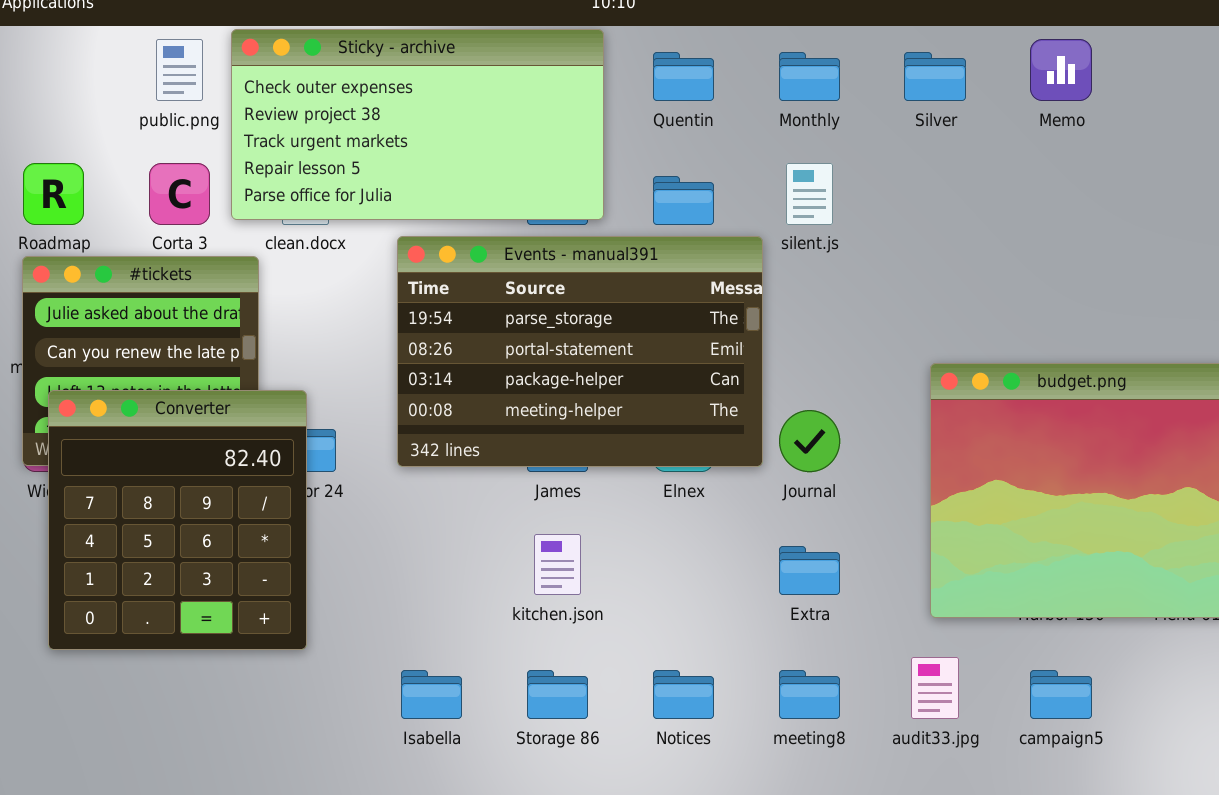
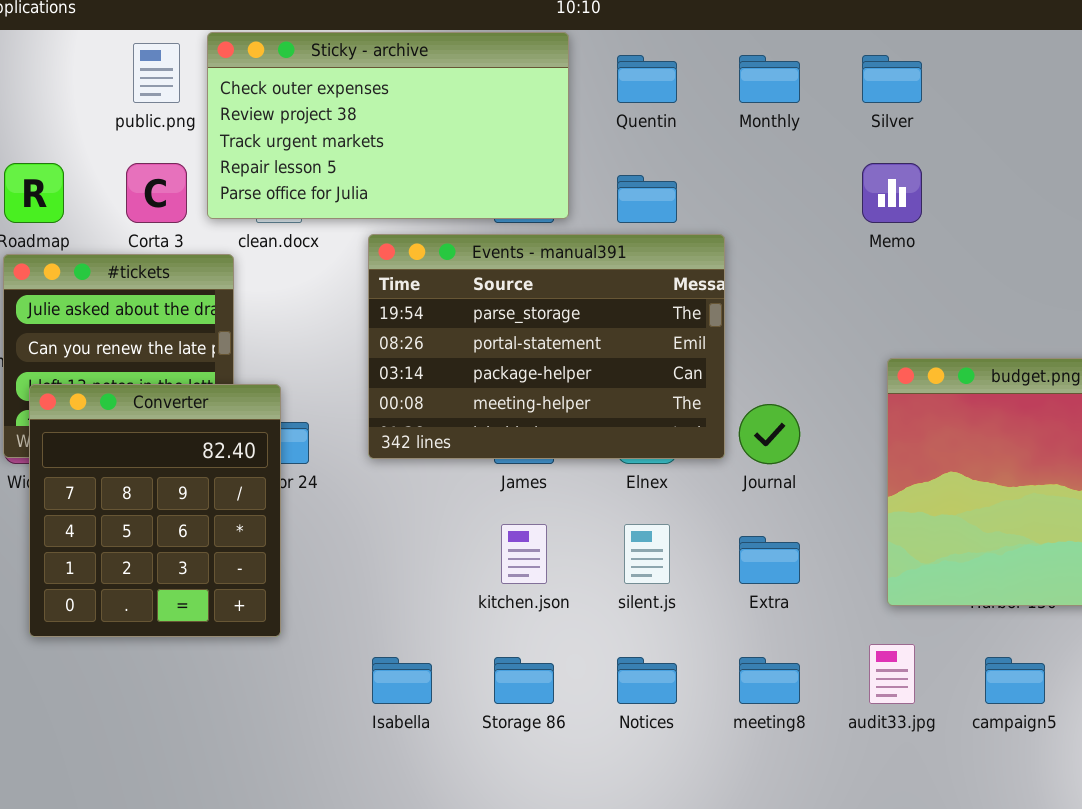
Memo: [1030,39,1092,101] -> [862,163,922,223], moved
silent.js: [786,163,833,225] -> [624,524,670,584], moved

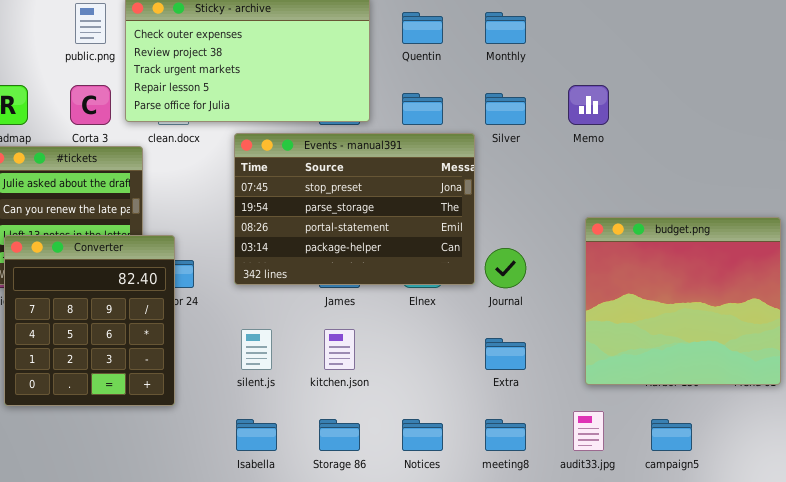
Silver: [862,55,922,103] -> [485,93,526,125], moved
Events - manual391: [368,234,725,459] -> [234,133,475,285], scrolled up 1 row
silent.js: [624,524,670,584] -> [241,329,272,370], moved

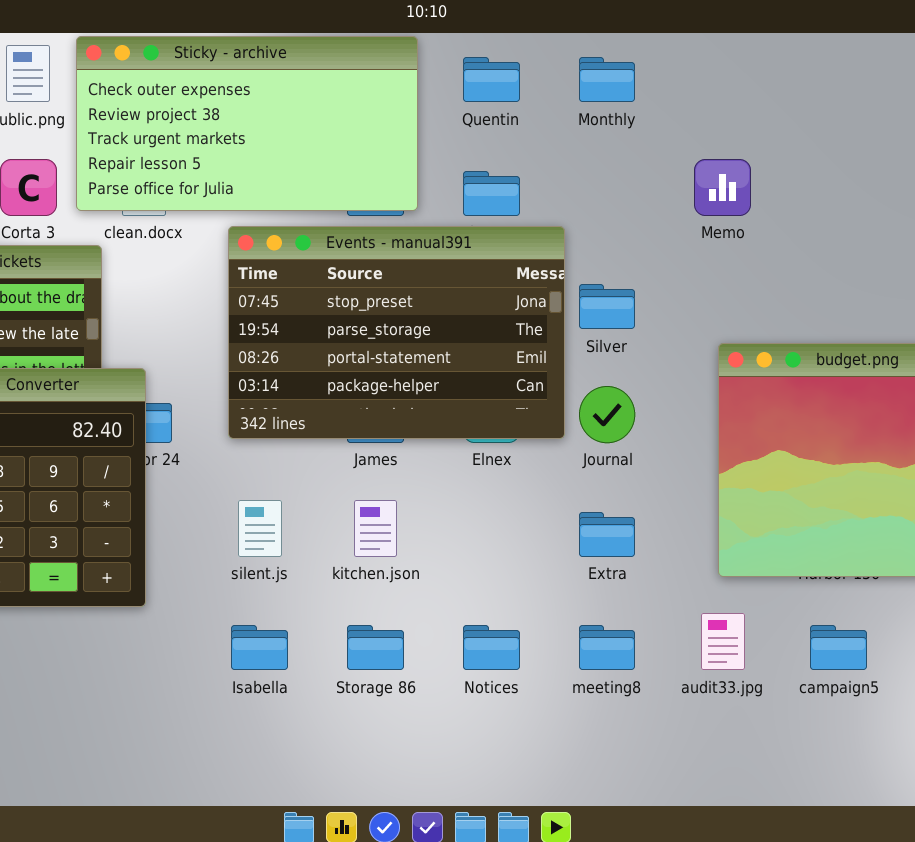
Silver: [485,93,526,125] -> [579,284,635,329], moved

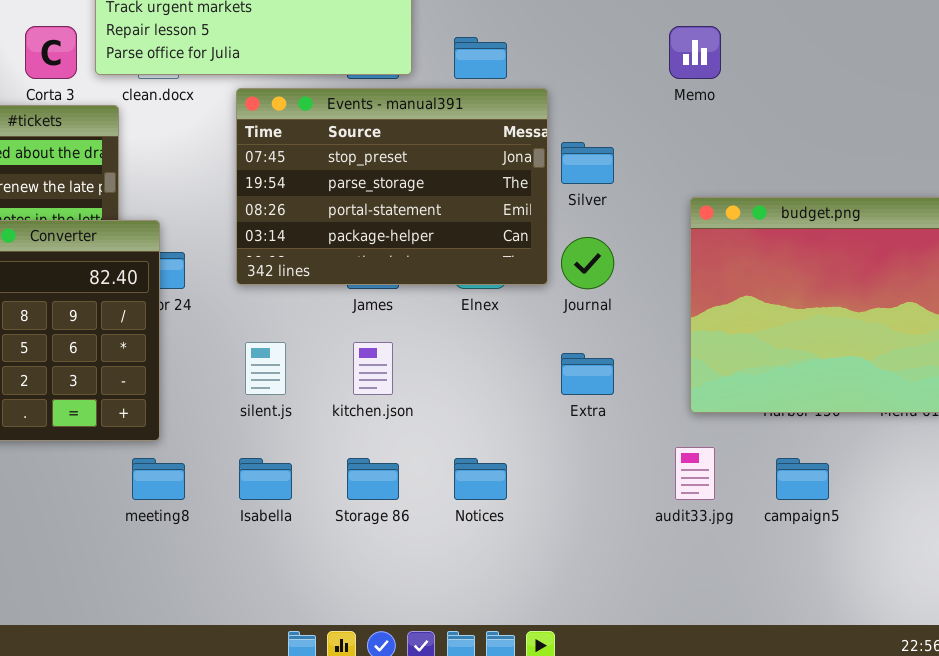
meeting8: [579,625,635,670] -> [132,458,185,500], moved

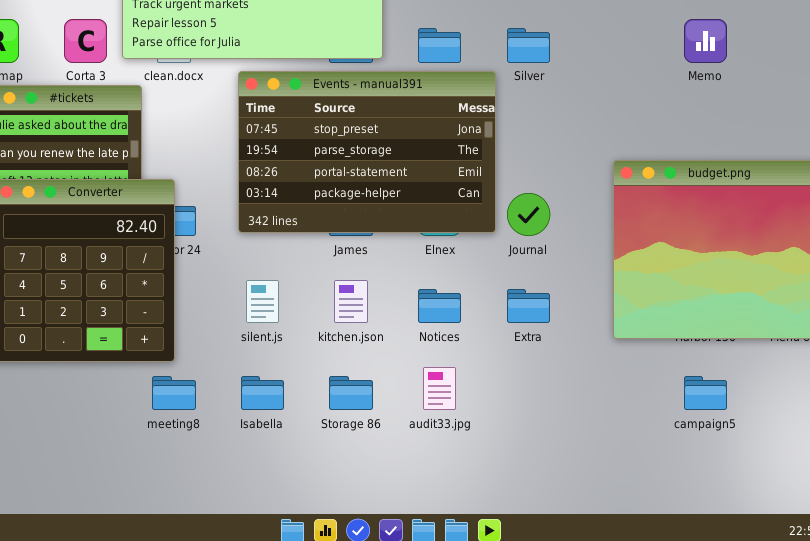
Memo: [669,26,721,79] -> [684,19,727,63], moved
Silver: [561,142,614,184] -> [507,28,550,63], moved
audit33.jpg: [675,447,715,500] -> [423,367,456,410], moved
Notices: [454,458,507,500] -> [418,289,461,323], moved

